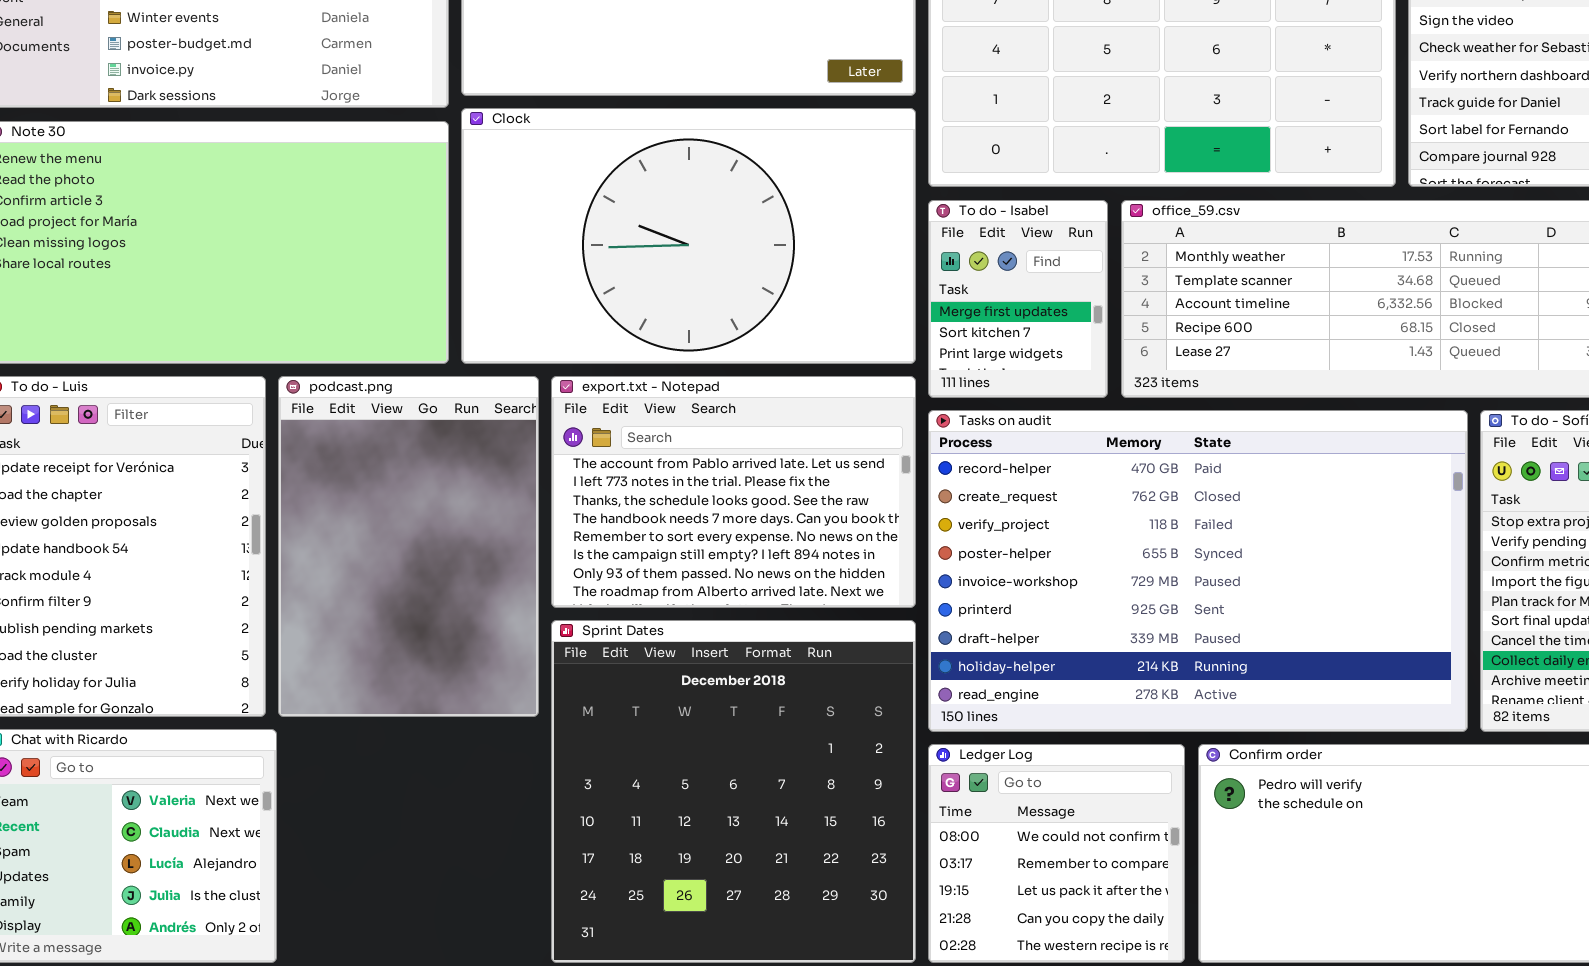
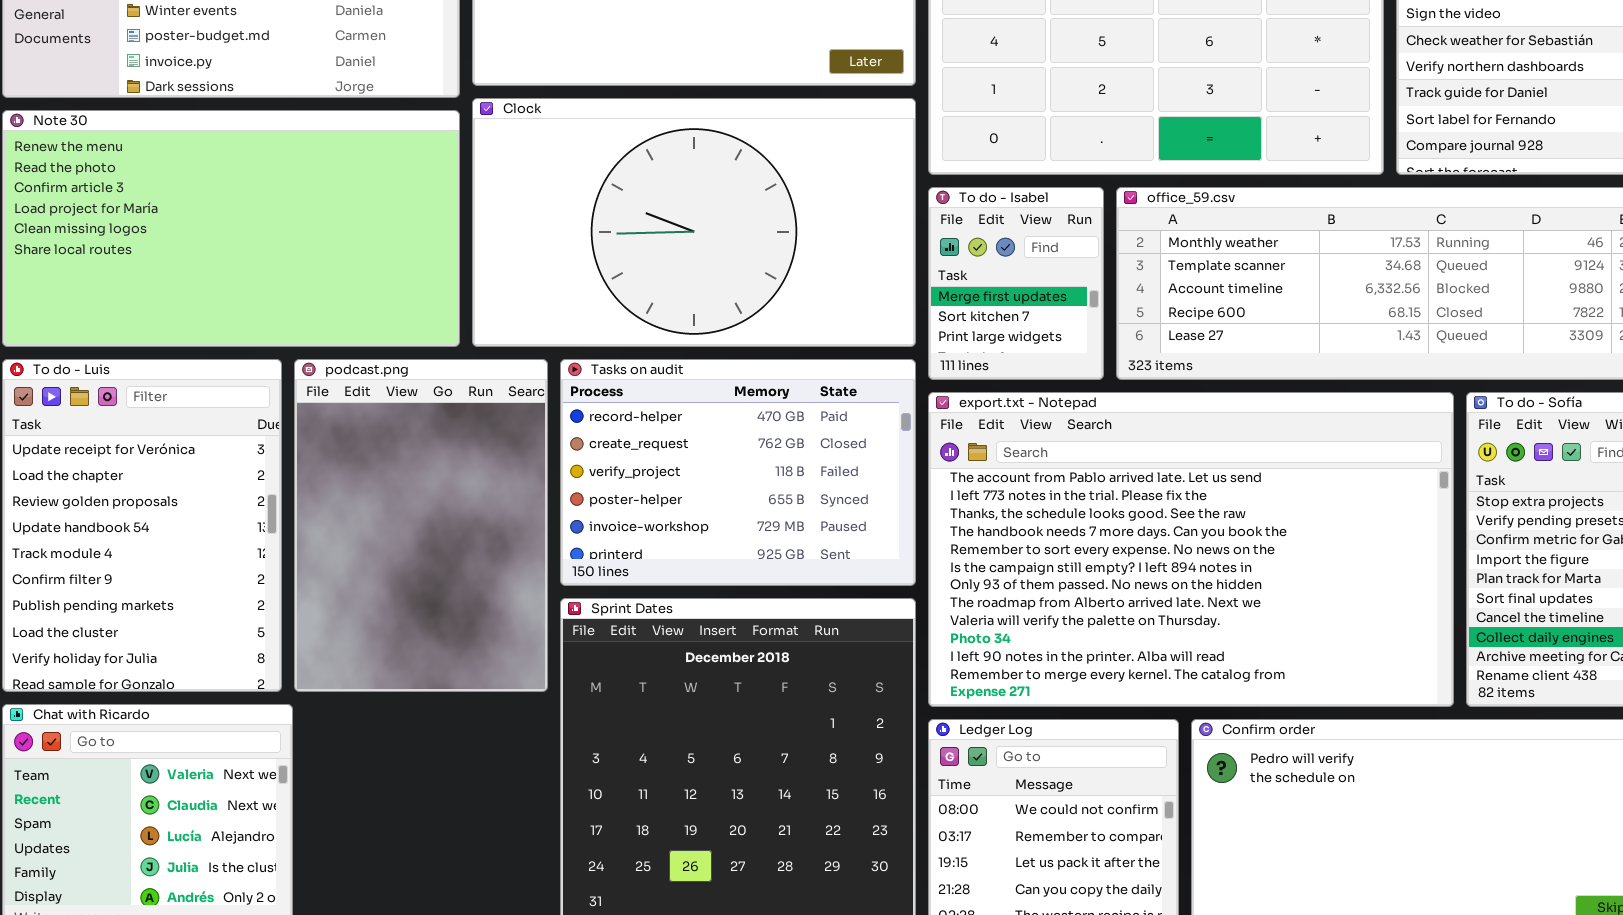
export.txt - Notepad: [551,376,916,608] -> [928,392,1454,707], moved, resized
Tasks on audit: [928,410,1468,732] -> [560,359,916,586], moved, resized

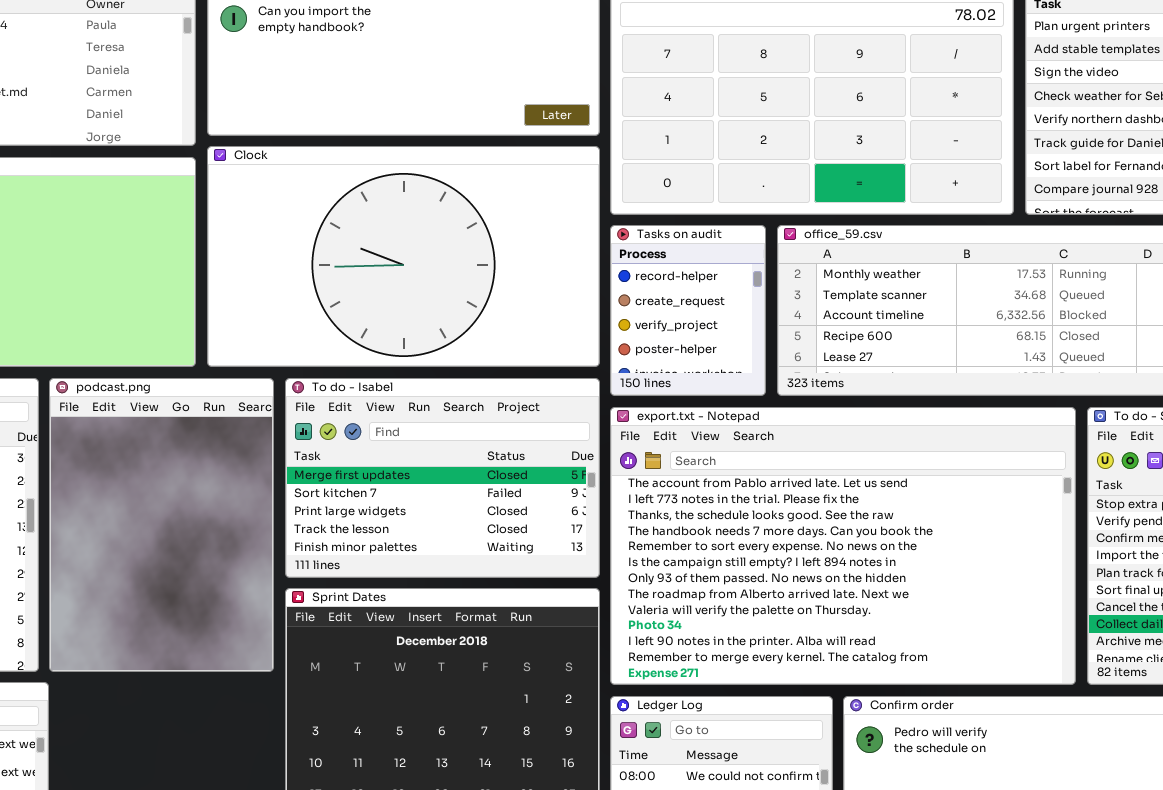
To do - Isabel: [928,187,1104,380] -> [285,378,600,578], moved, resized
Tasks on audit: [560,359,916,586] -> [610,225,766,396], moved, resized

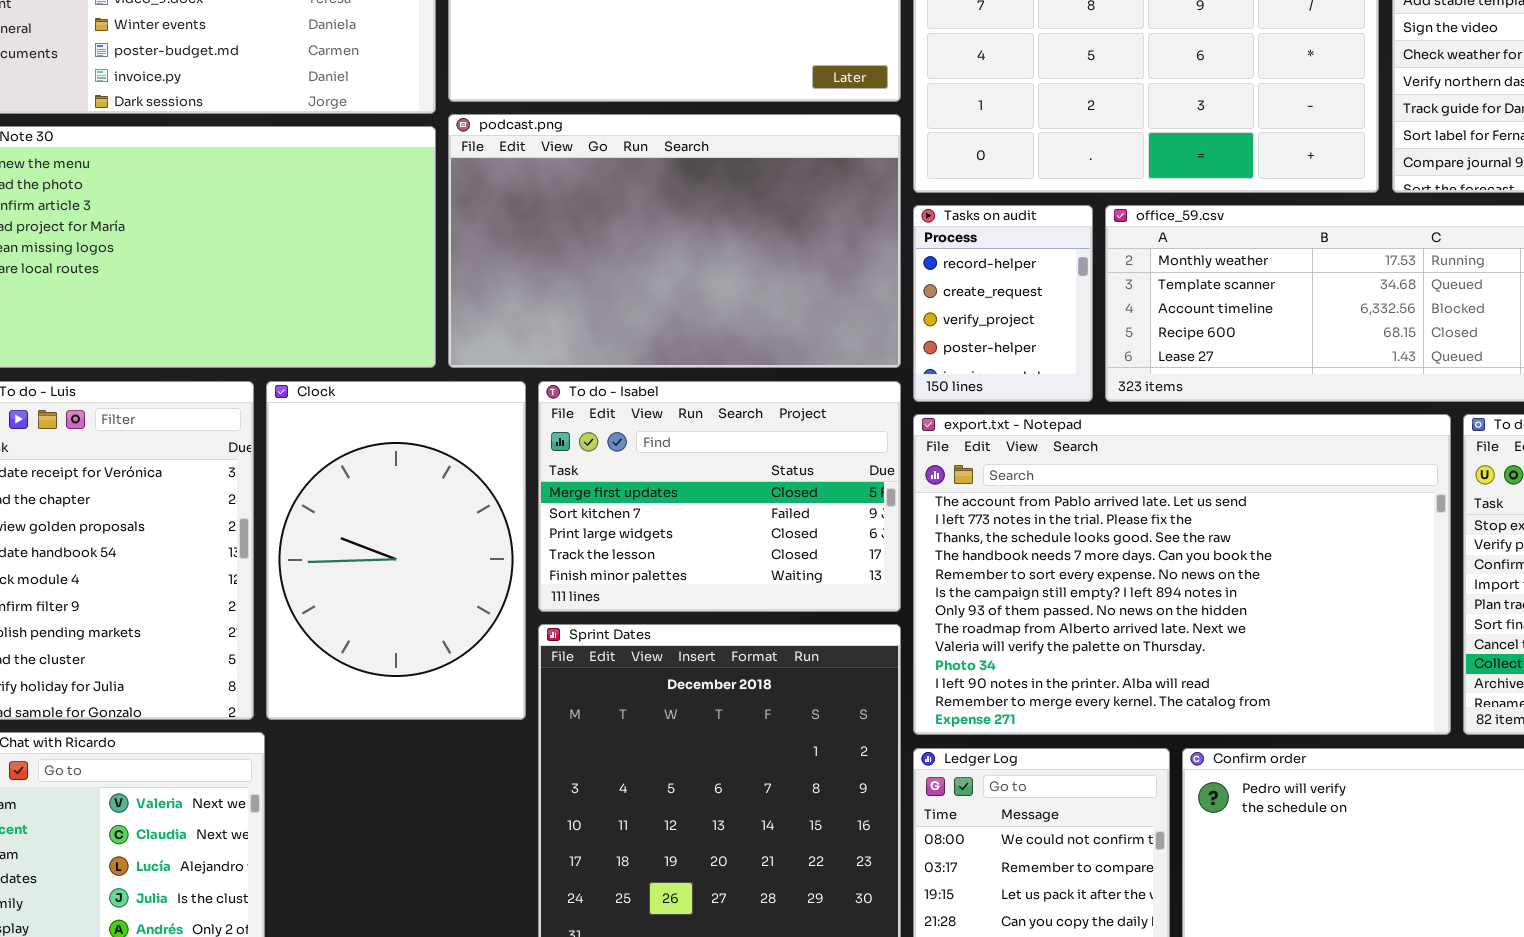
Clock: [207,146,600,367] -> [266,381,526,720], moved, resized
podcast.png: [49,378,274,672] -> [448,114,901,368], moved, resized

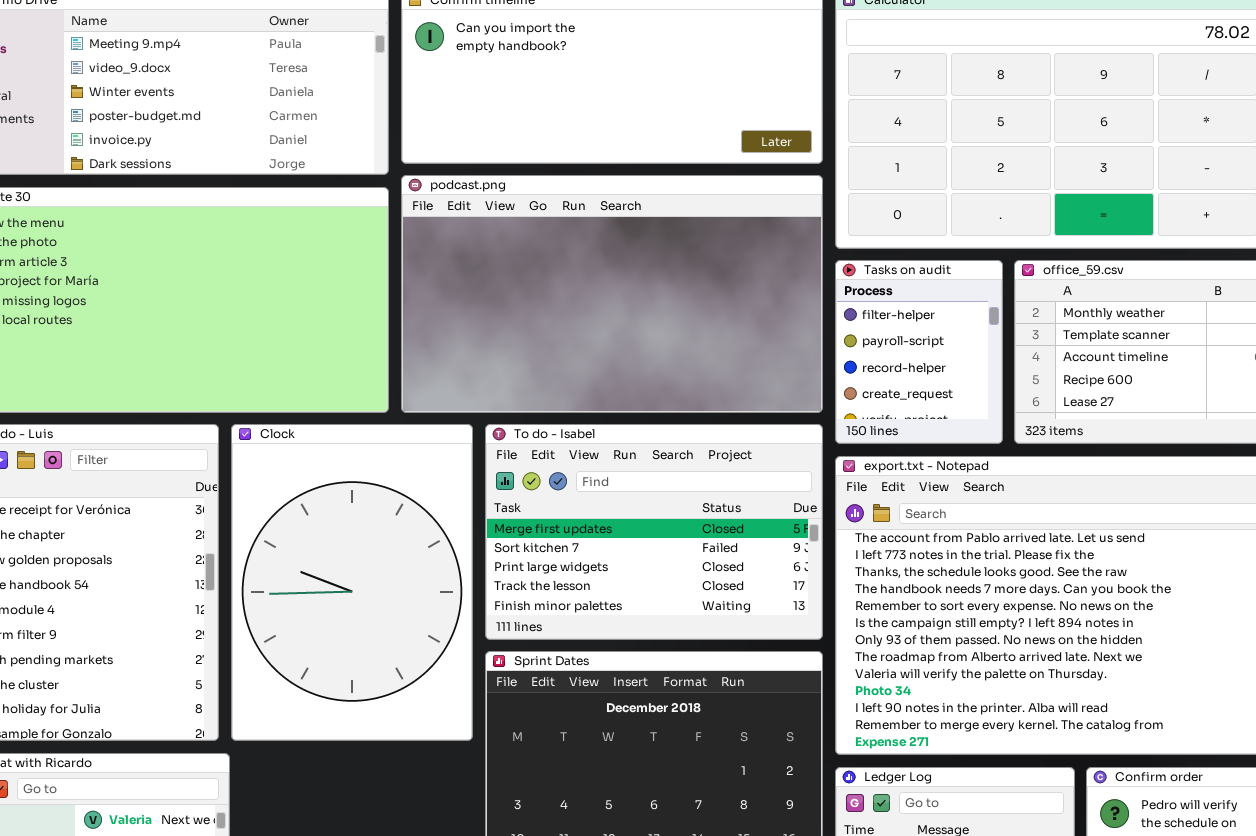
Tasks on audit: [913,205,1093,402] -> [835,260,1003,444], scrolled up 2 rows

